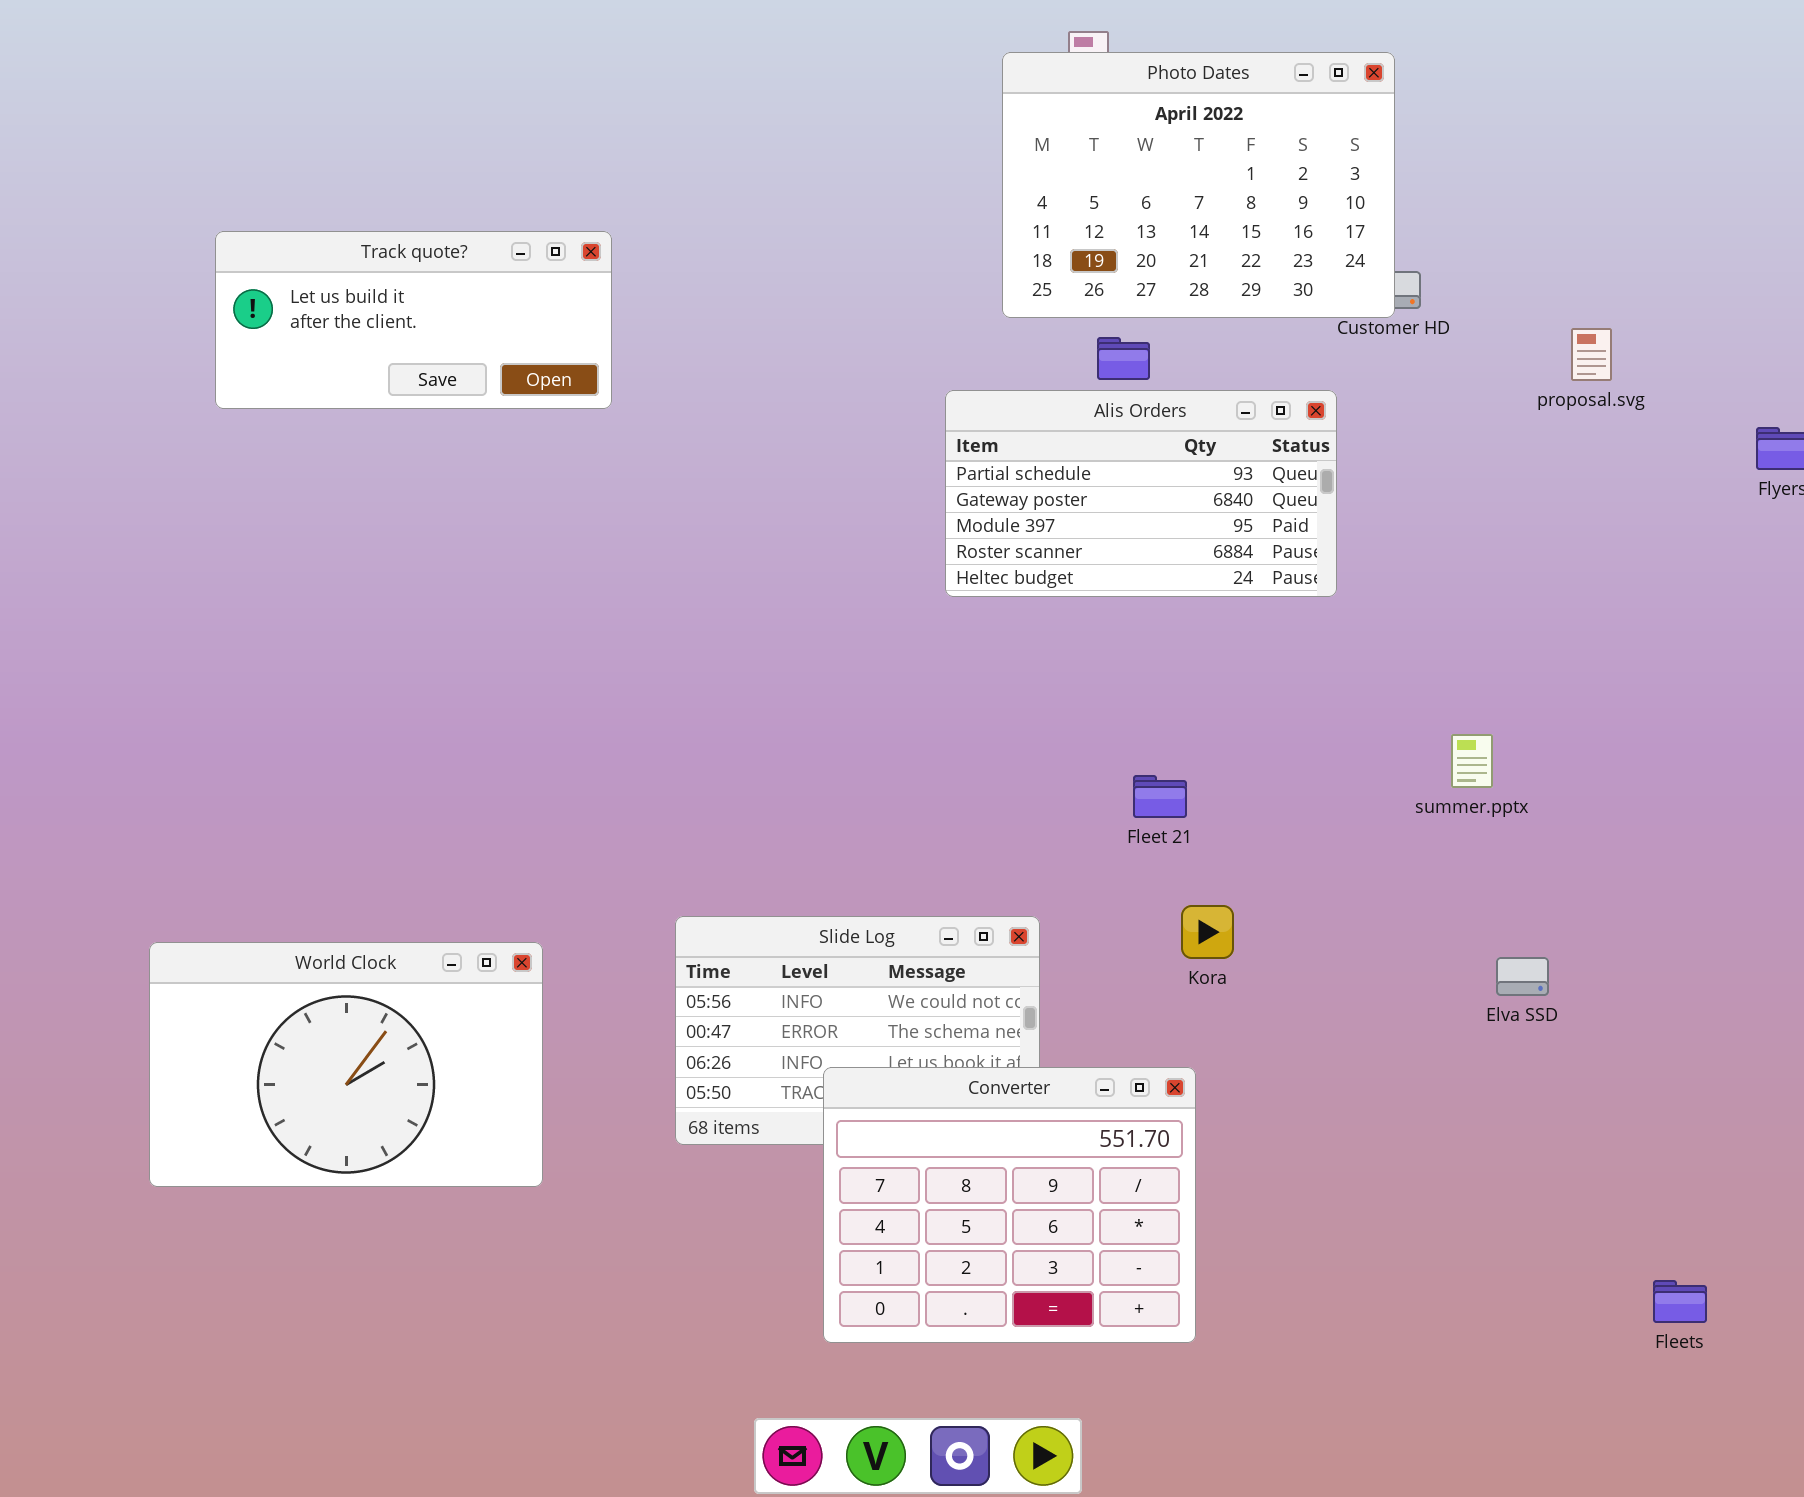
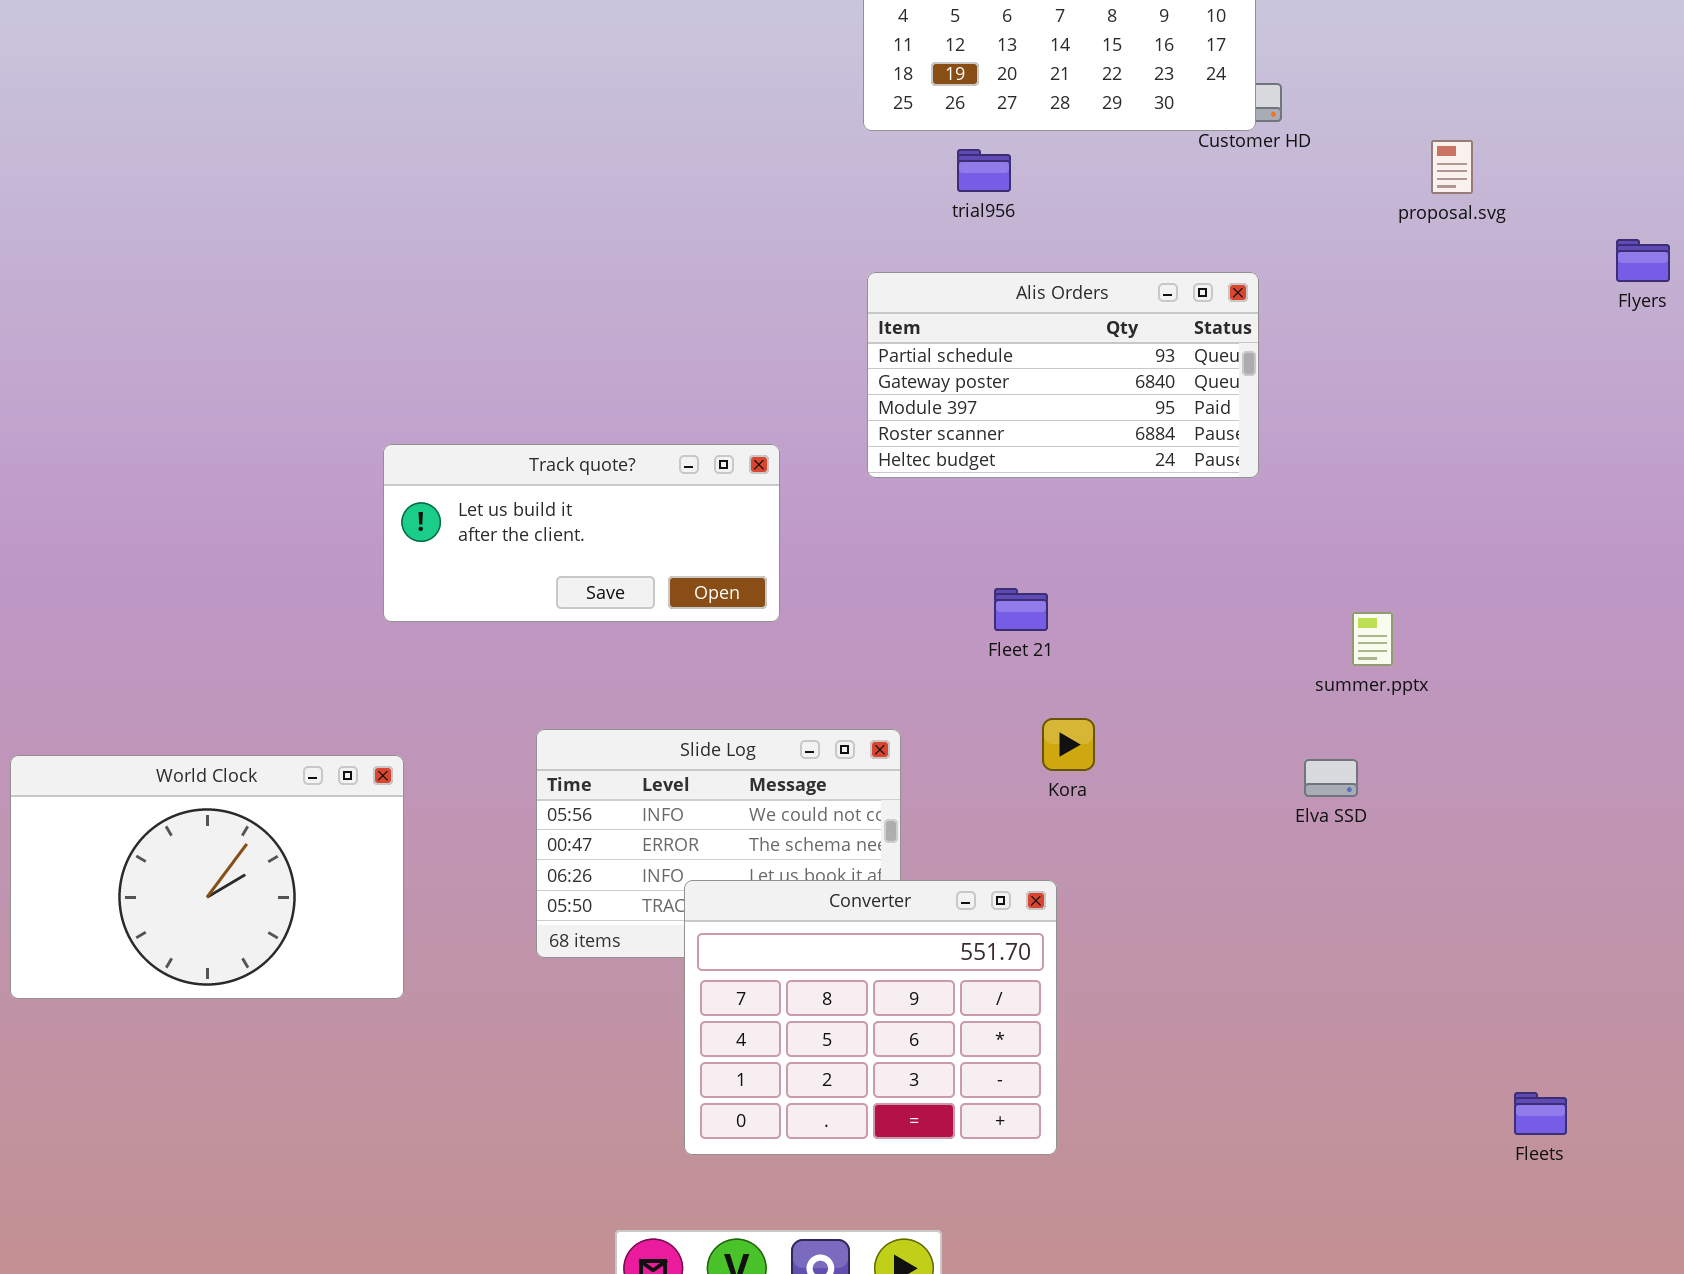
Track quote?: [215,231,612,409] -> [383,444,780,622], moved
Alis Orders: [945,390,1337,597] -> [867,272,1259,478], moved
summer.pptx: [1451,734,1493,788] -> [1352,612,1393,666], moved
Elva SSD: [1496,957,1549,996] -> [1304,759,1358,797], moved

